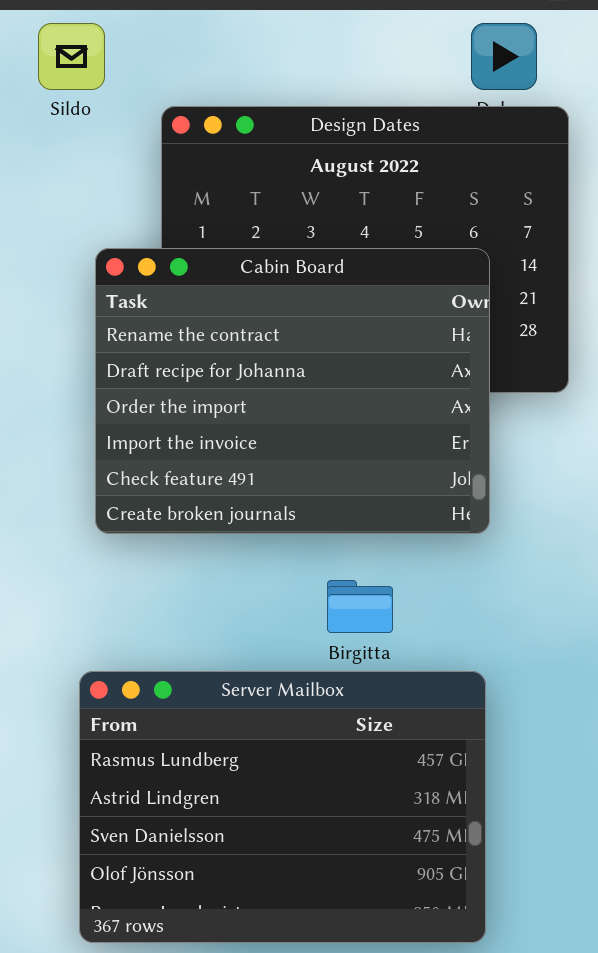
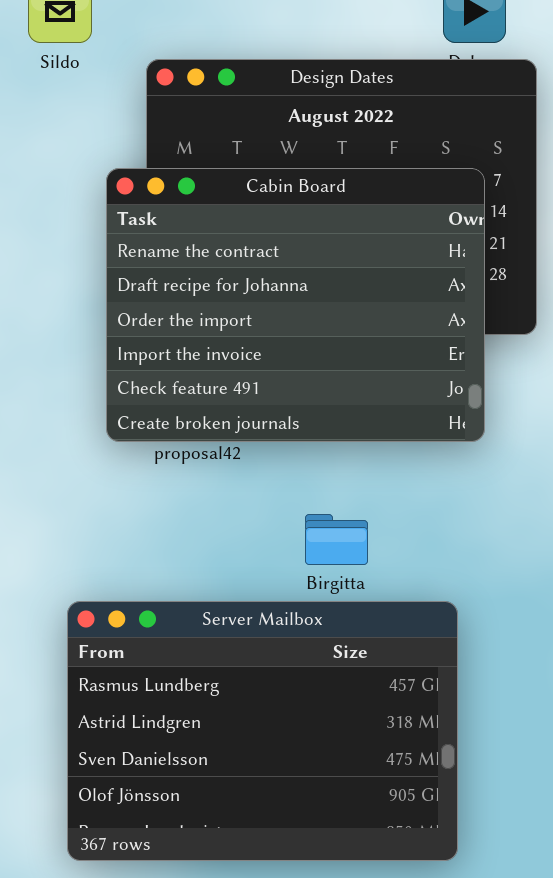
Cabin Board: [95,248,490,534] -> [106,168,485,442], moved

